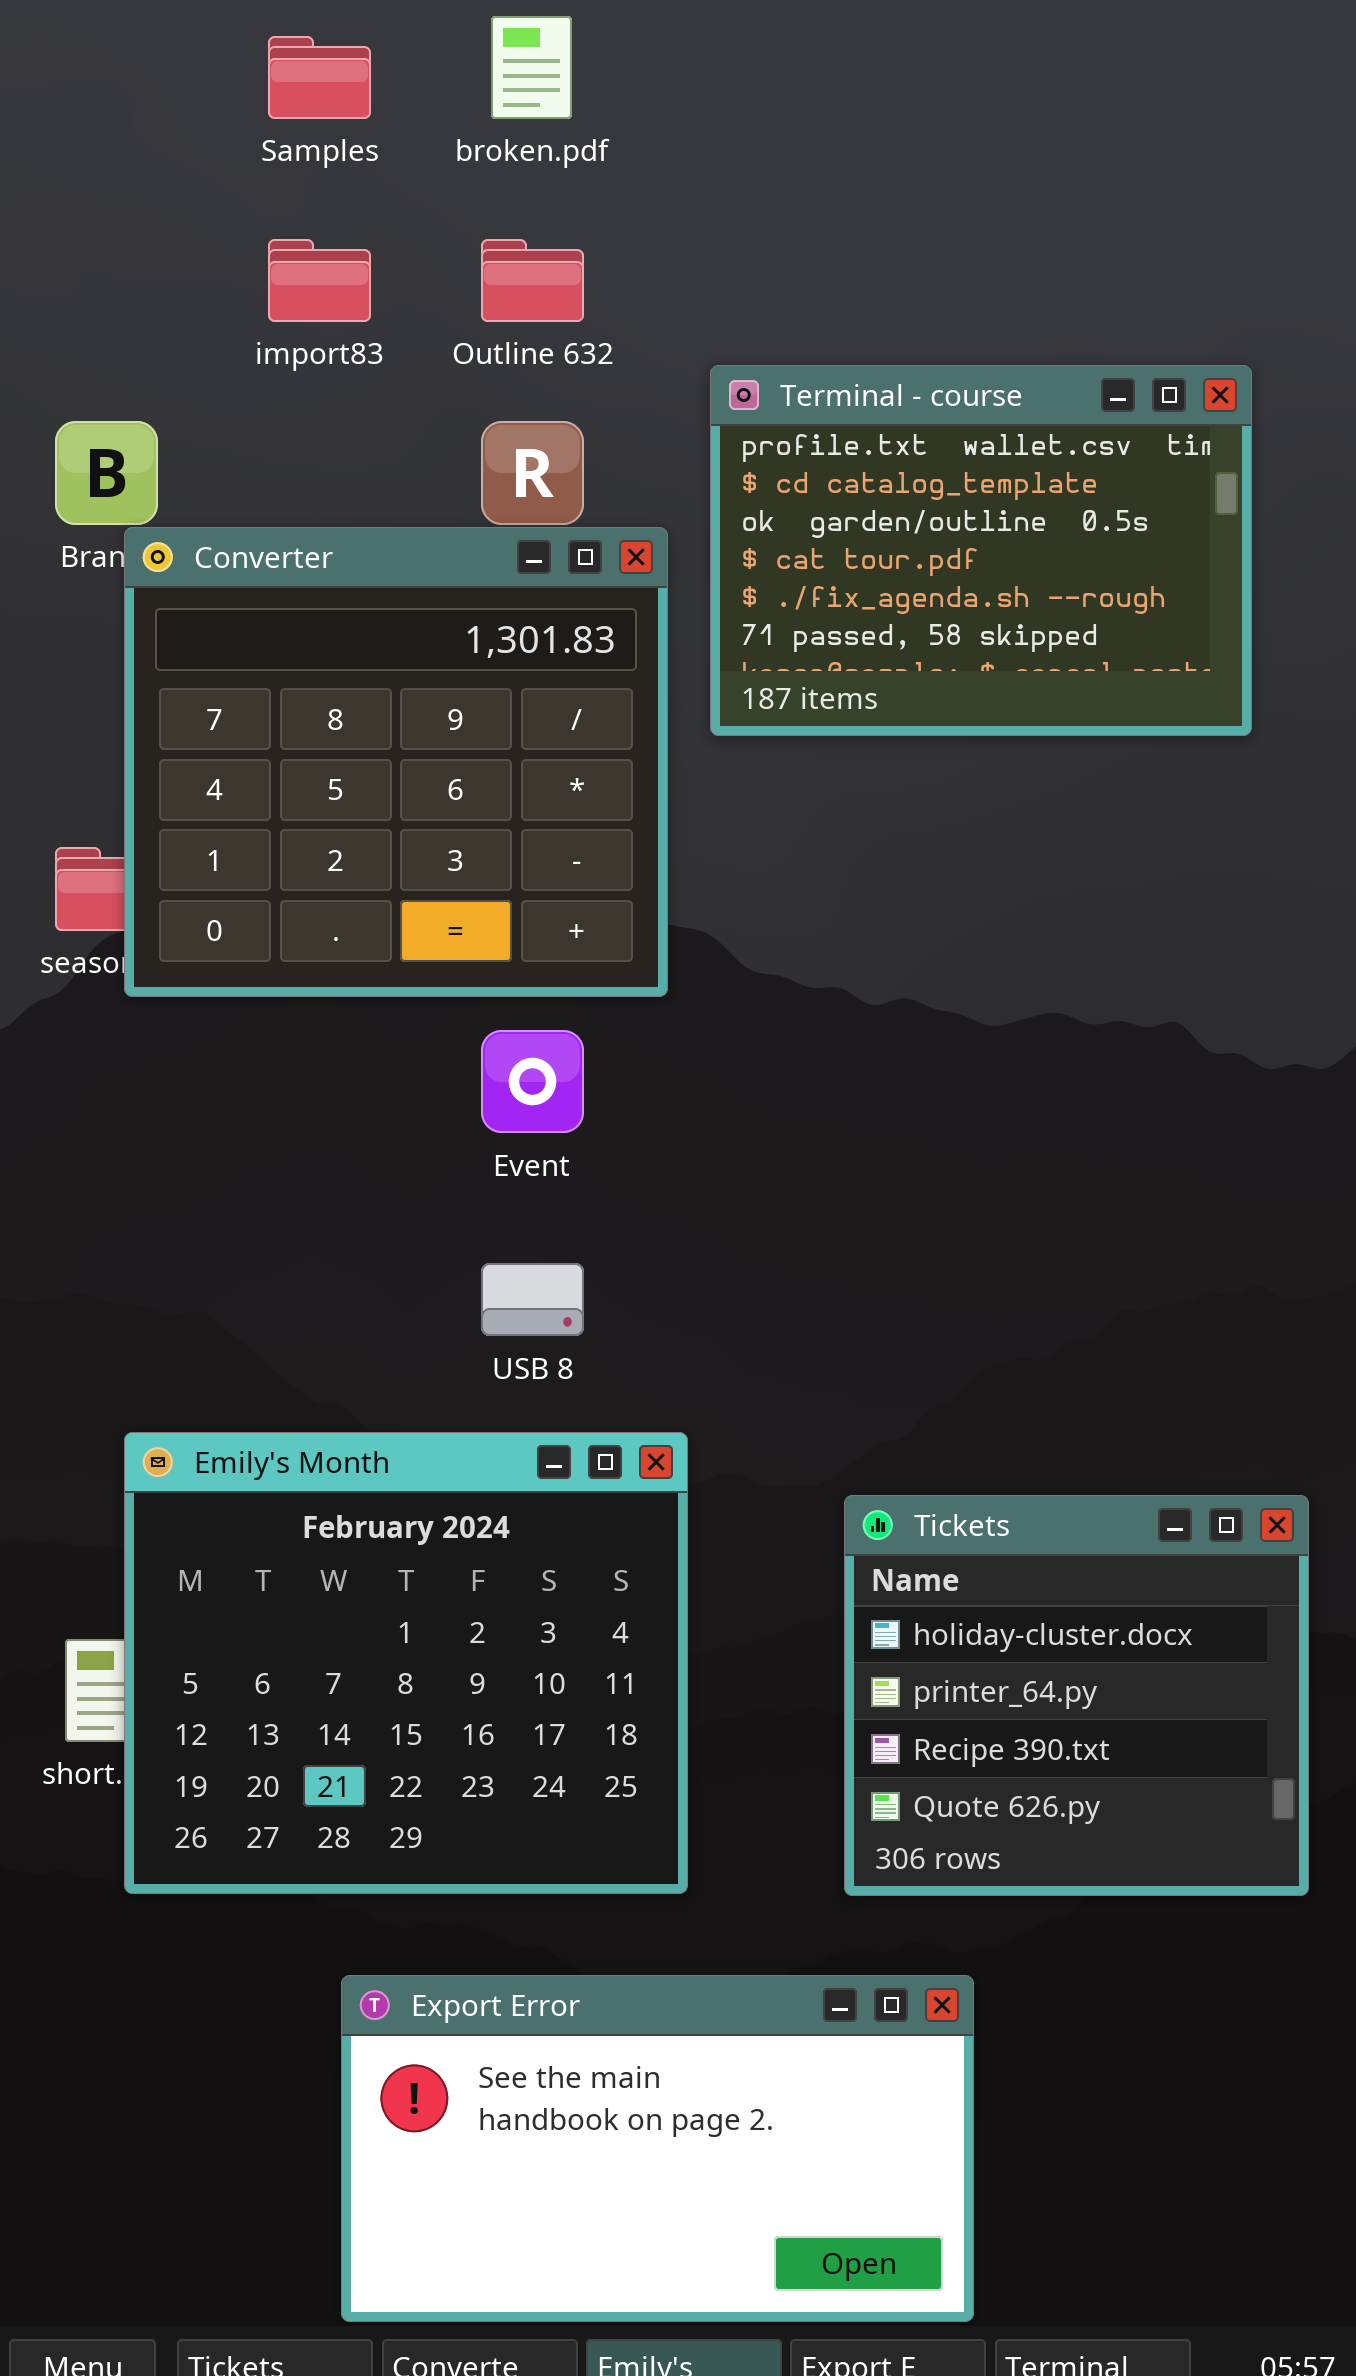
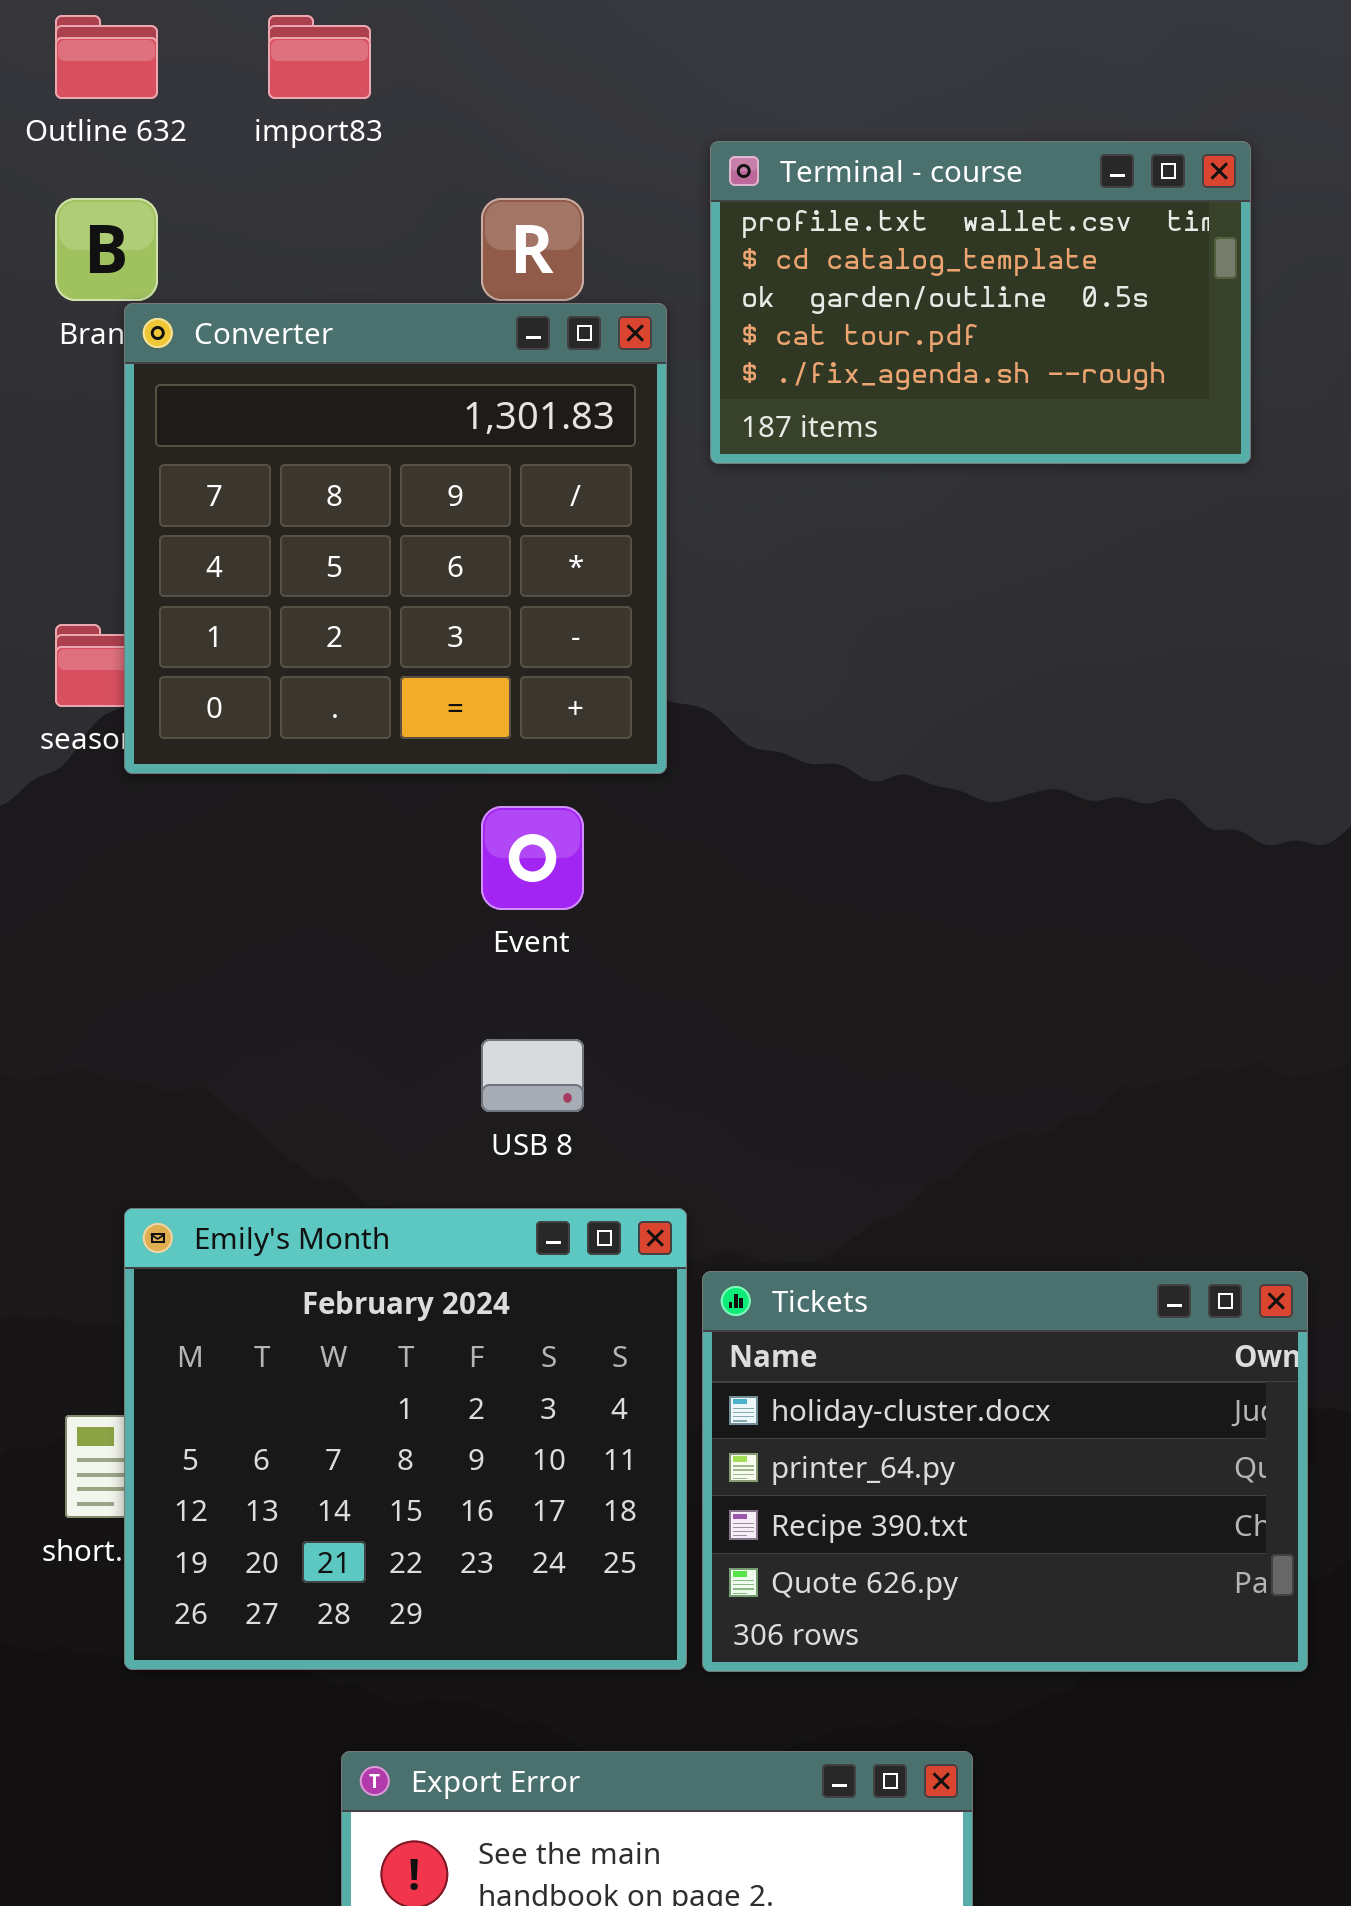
Outline 632: [481,239,584,322] -> [55,15,158,99], moved
Terminal - course: [710,365,1252,736] -> [710,141,1251,464], resized
Tickets: [844,1495,1309,1896] -> [702,1271,1308,1672], resized

